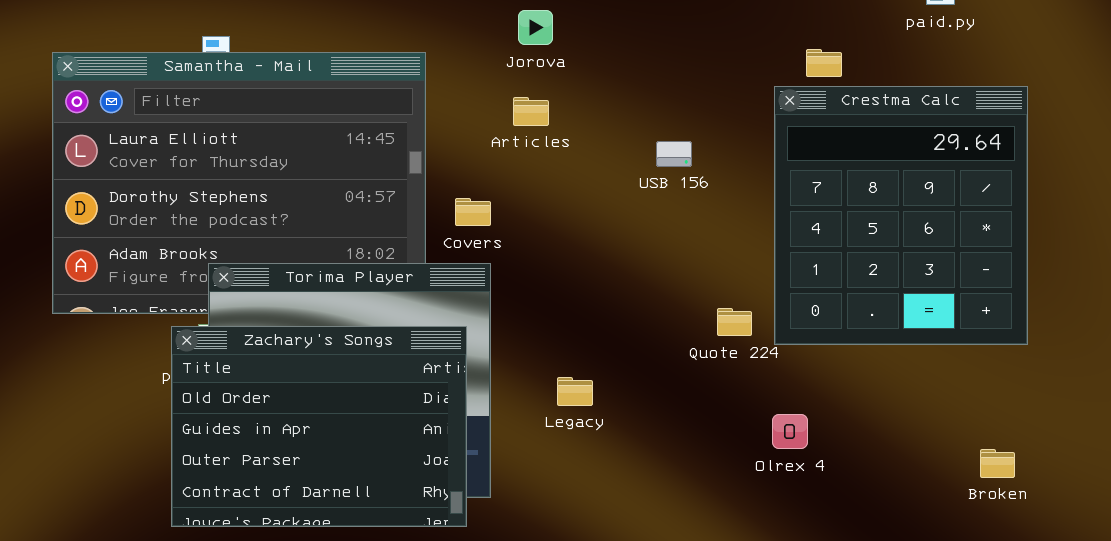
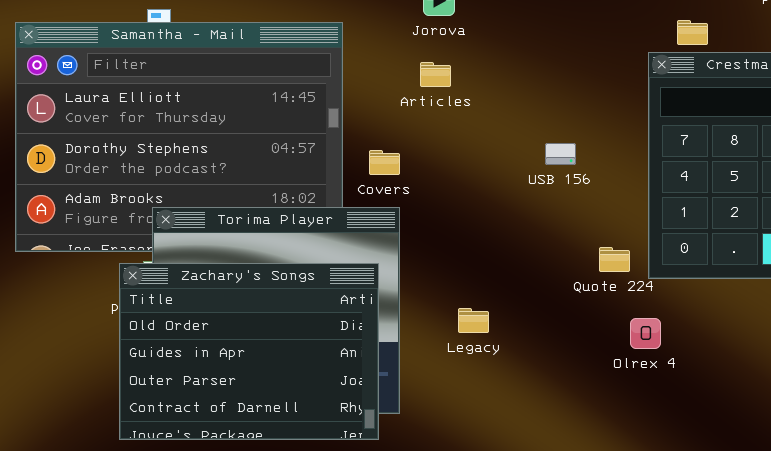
USB 156: [656,141,692,167] -> [545,143,576,165], moved
Olrex 4: [772,414,808,449] -> [630,318,661,349], moved

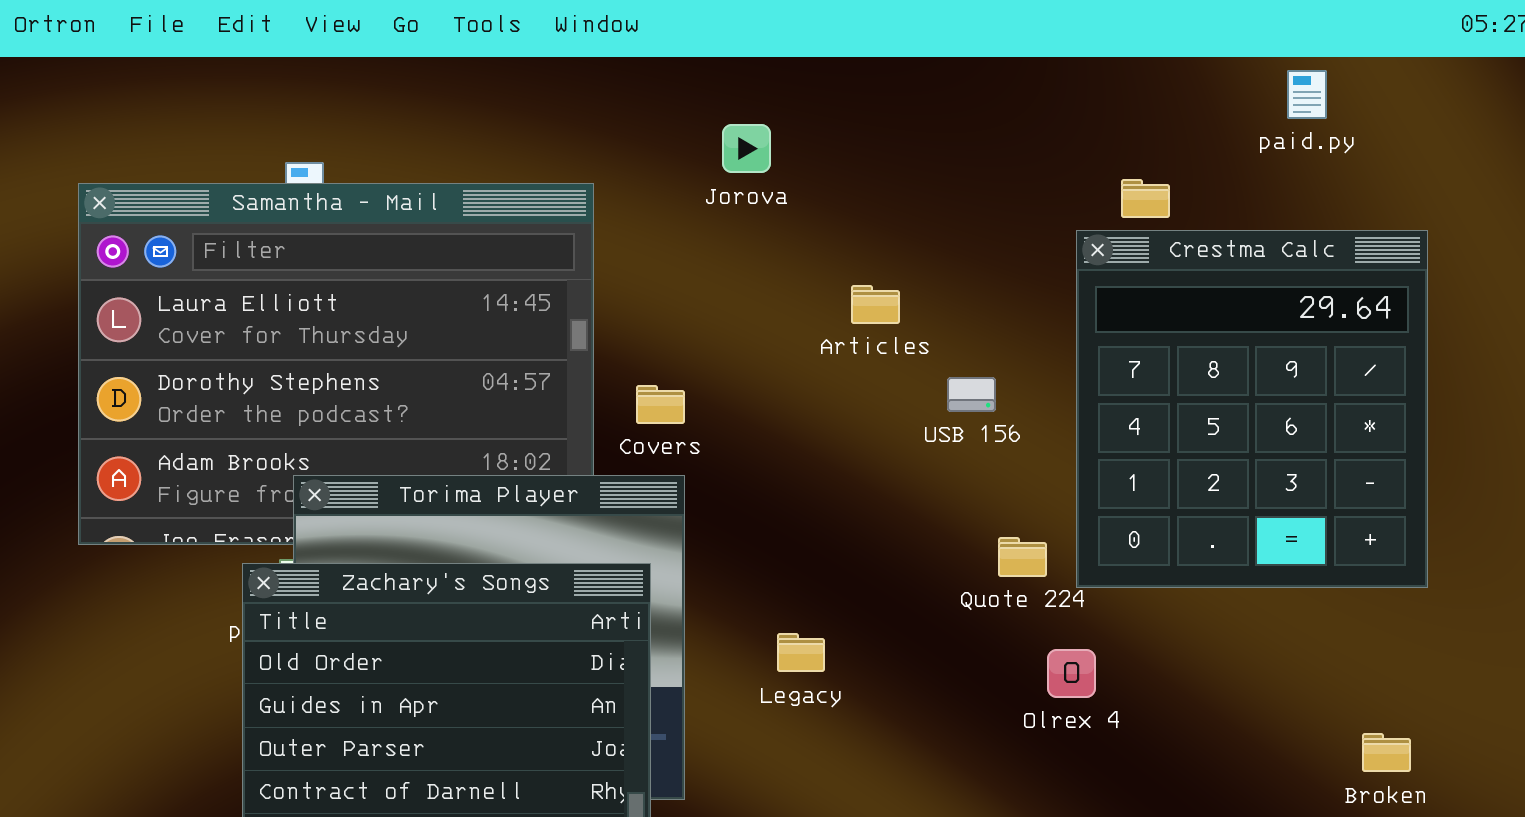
Articles: [420,62,451,87] -> [851,285,900,324], moved
USB 156: [545,143,576,165] -> [947,377,996,412], moved

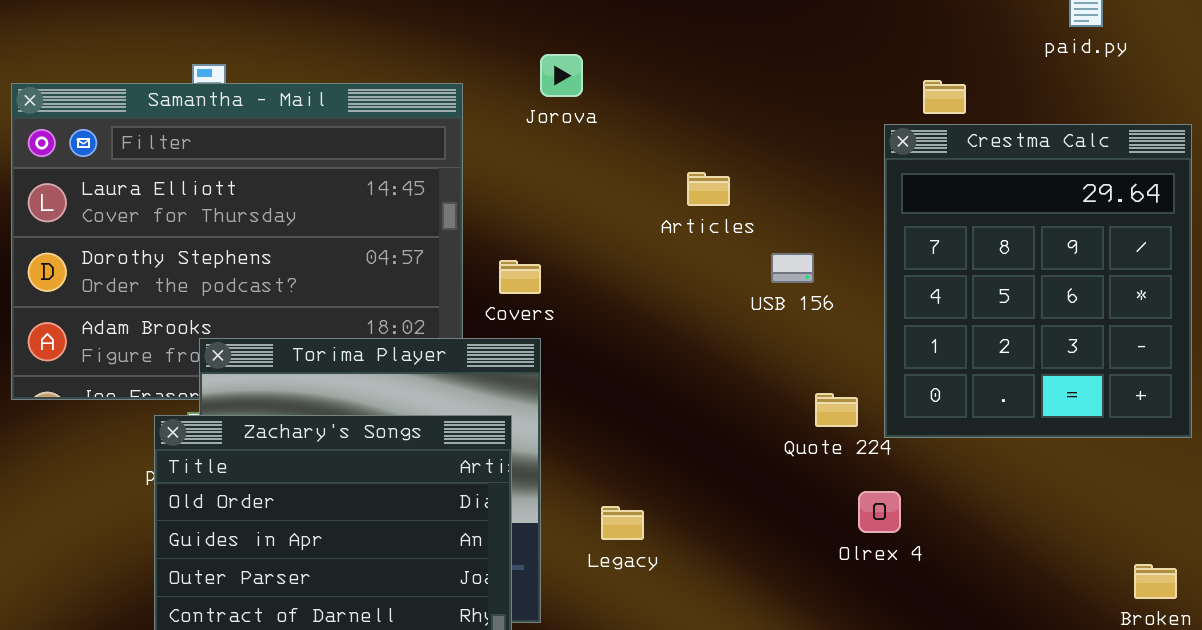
Jorova: [722,124,771,173] -> [540,54,583,97], moved
Legacy: [777,633,825,672] -> [601,506,644,540], moved

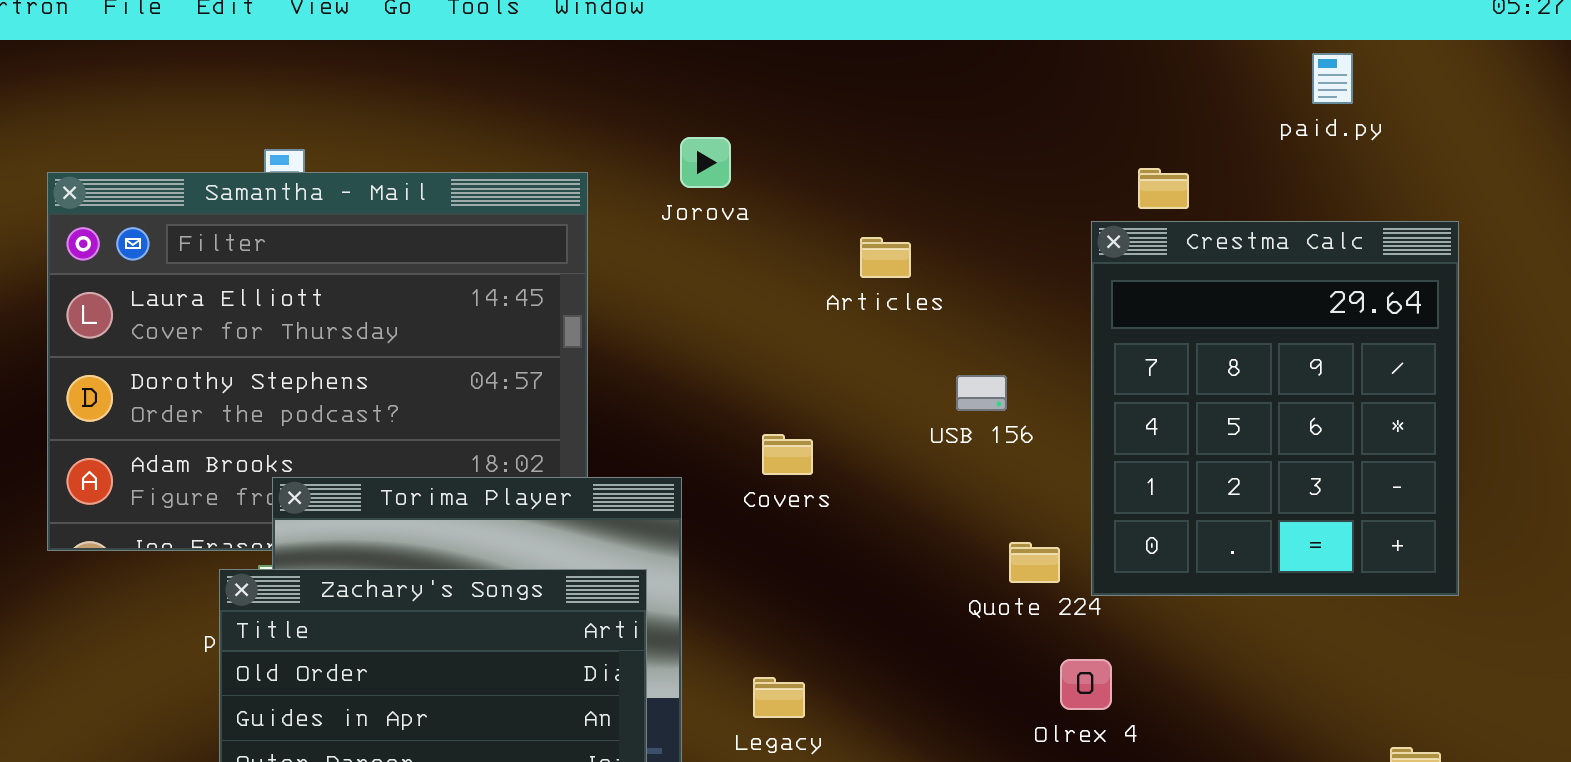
Articles: [687,172,730,206] -> [860,237,911,278], moved
Covers: [499,260,541,294] -> [762,434,813,475], moved

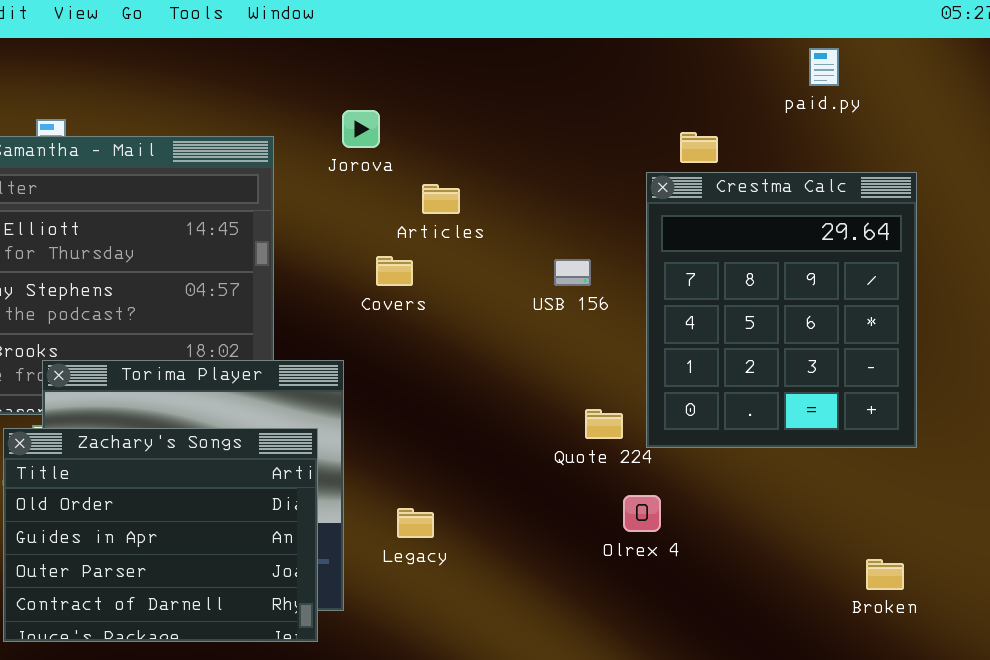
Articles: [860,237,911,278] -> [422,184,460,214], moved
USB 156: [956,375,1007,411] -> [554,259,591,286], moved
Covers: [762,434,813,475] -> [376,256,413,286], moved

